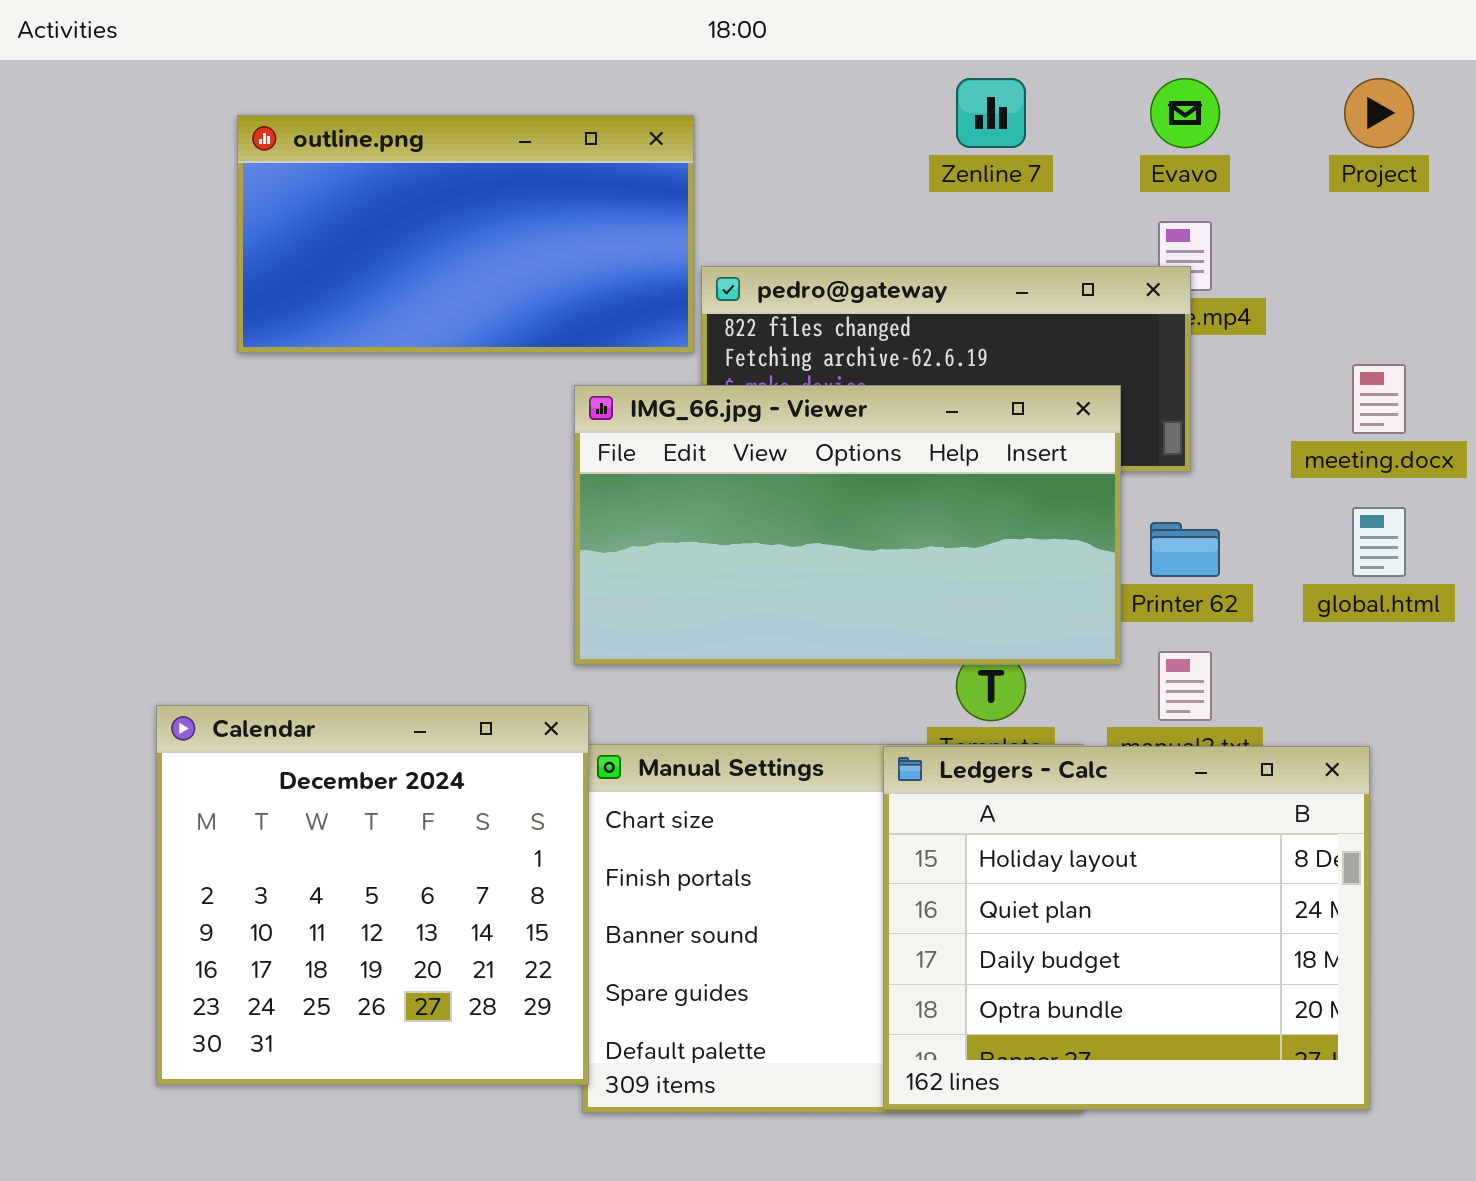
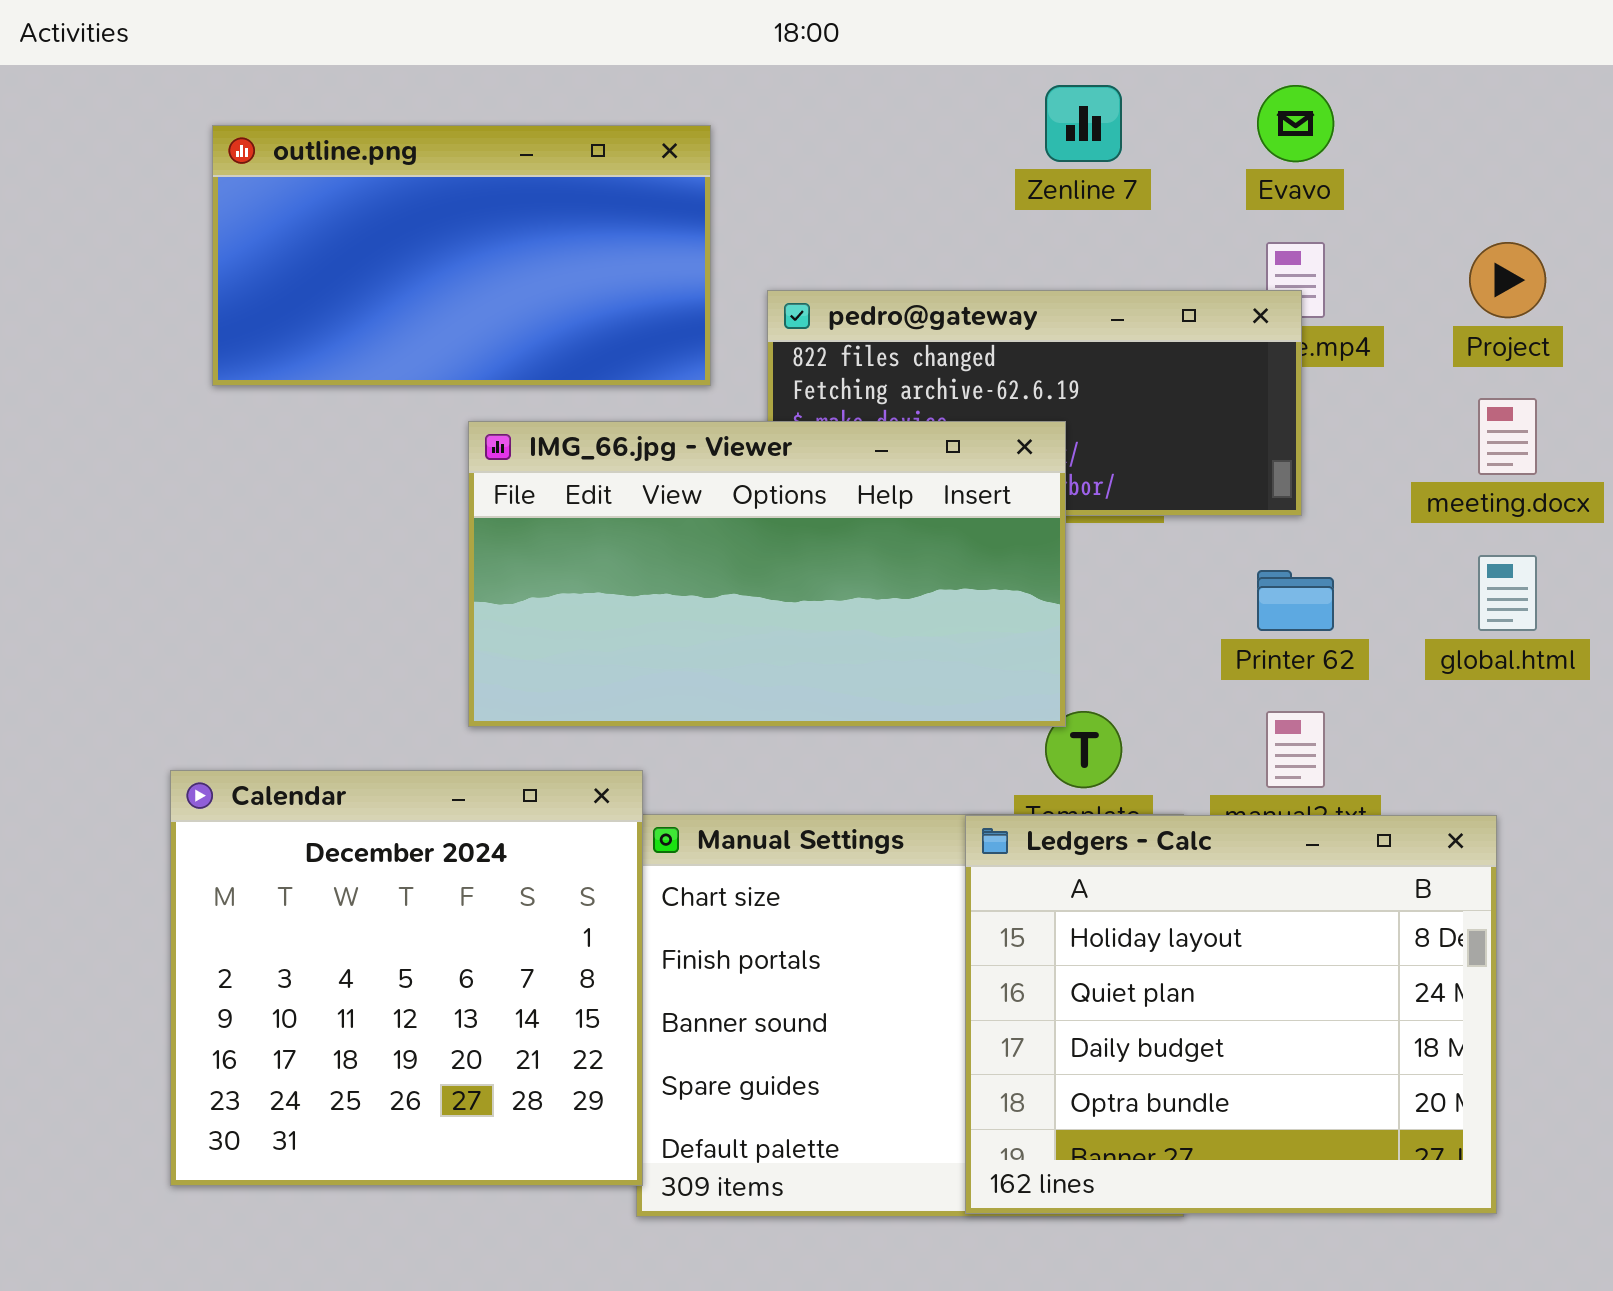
Project: [1344,78,1414,148] -> [1469,242,1546,318], moved
outline.png: [237,115,694,353] -> [212,125,711,386], moved
IMG_66.jpg - Viewer: [574,385,1121,665] -> [468,421,1066,727], moved

